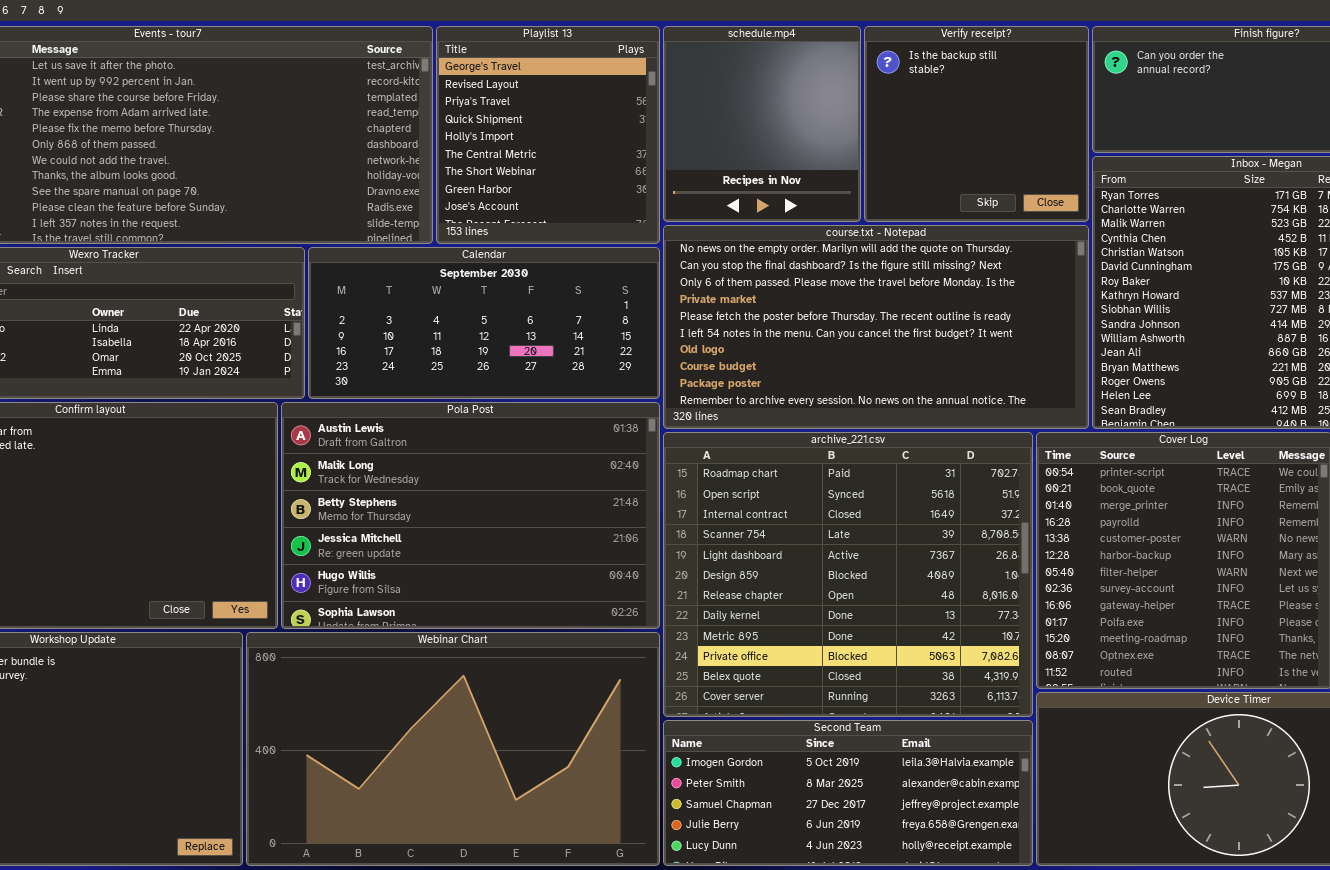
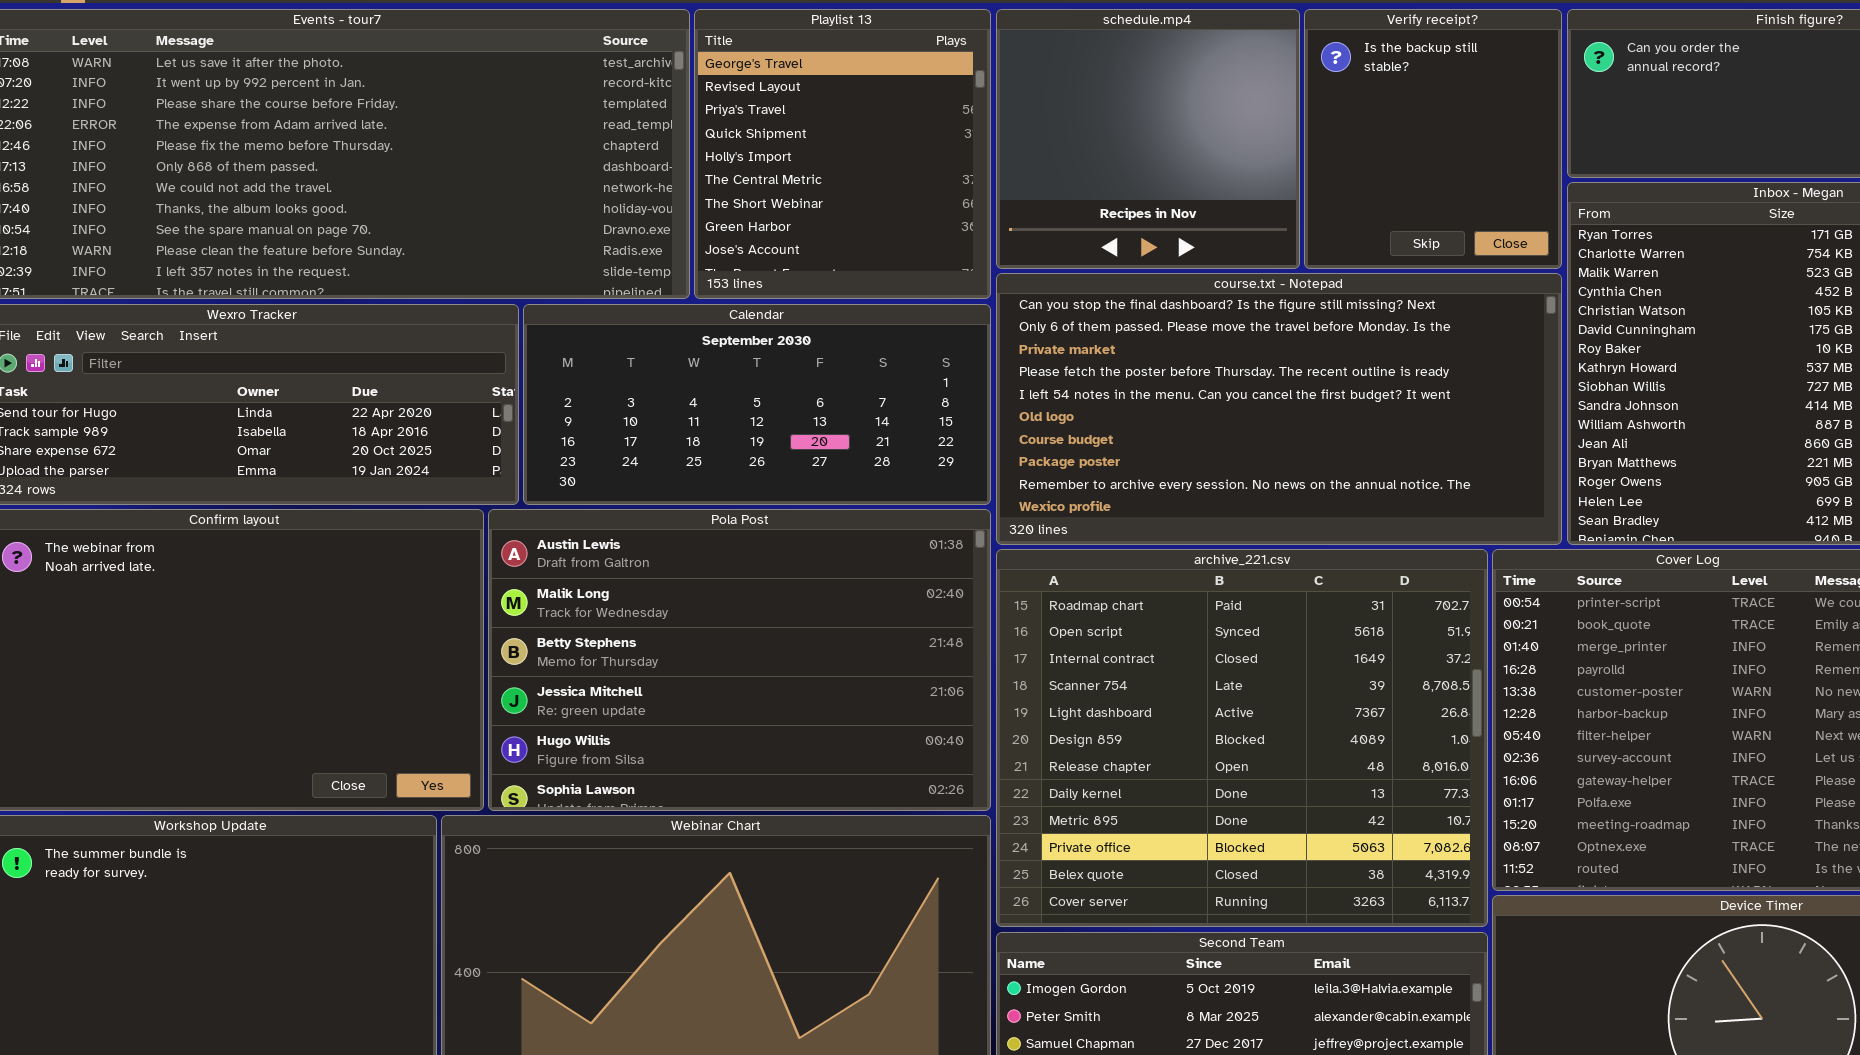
schedule.mp4: [663,26,861,222] -> [996,9,1300,269], resized
Verify receipt?: [864,26,1089,222] -> [1304,9,1562,269], resized
course.txt - Notepad: [663,225,1089,429] -> [996,273,1562,545], scrolled down 1 row

